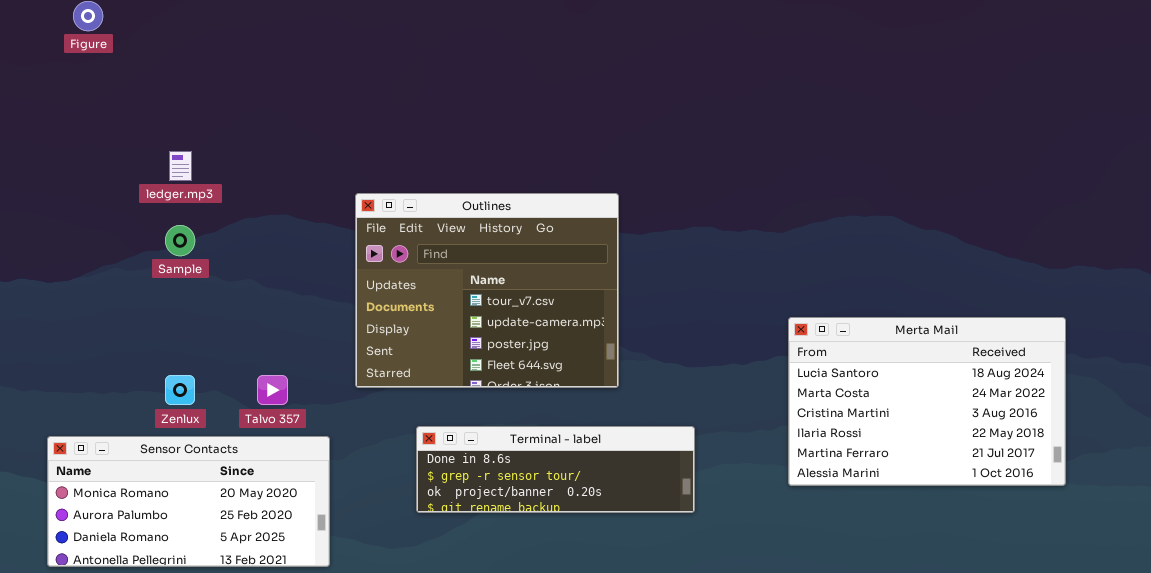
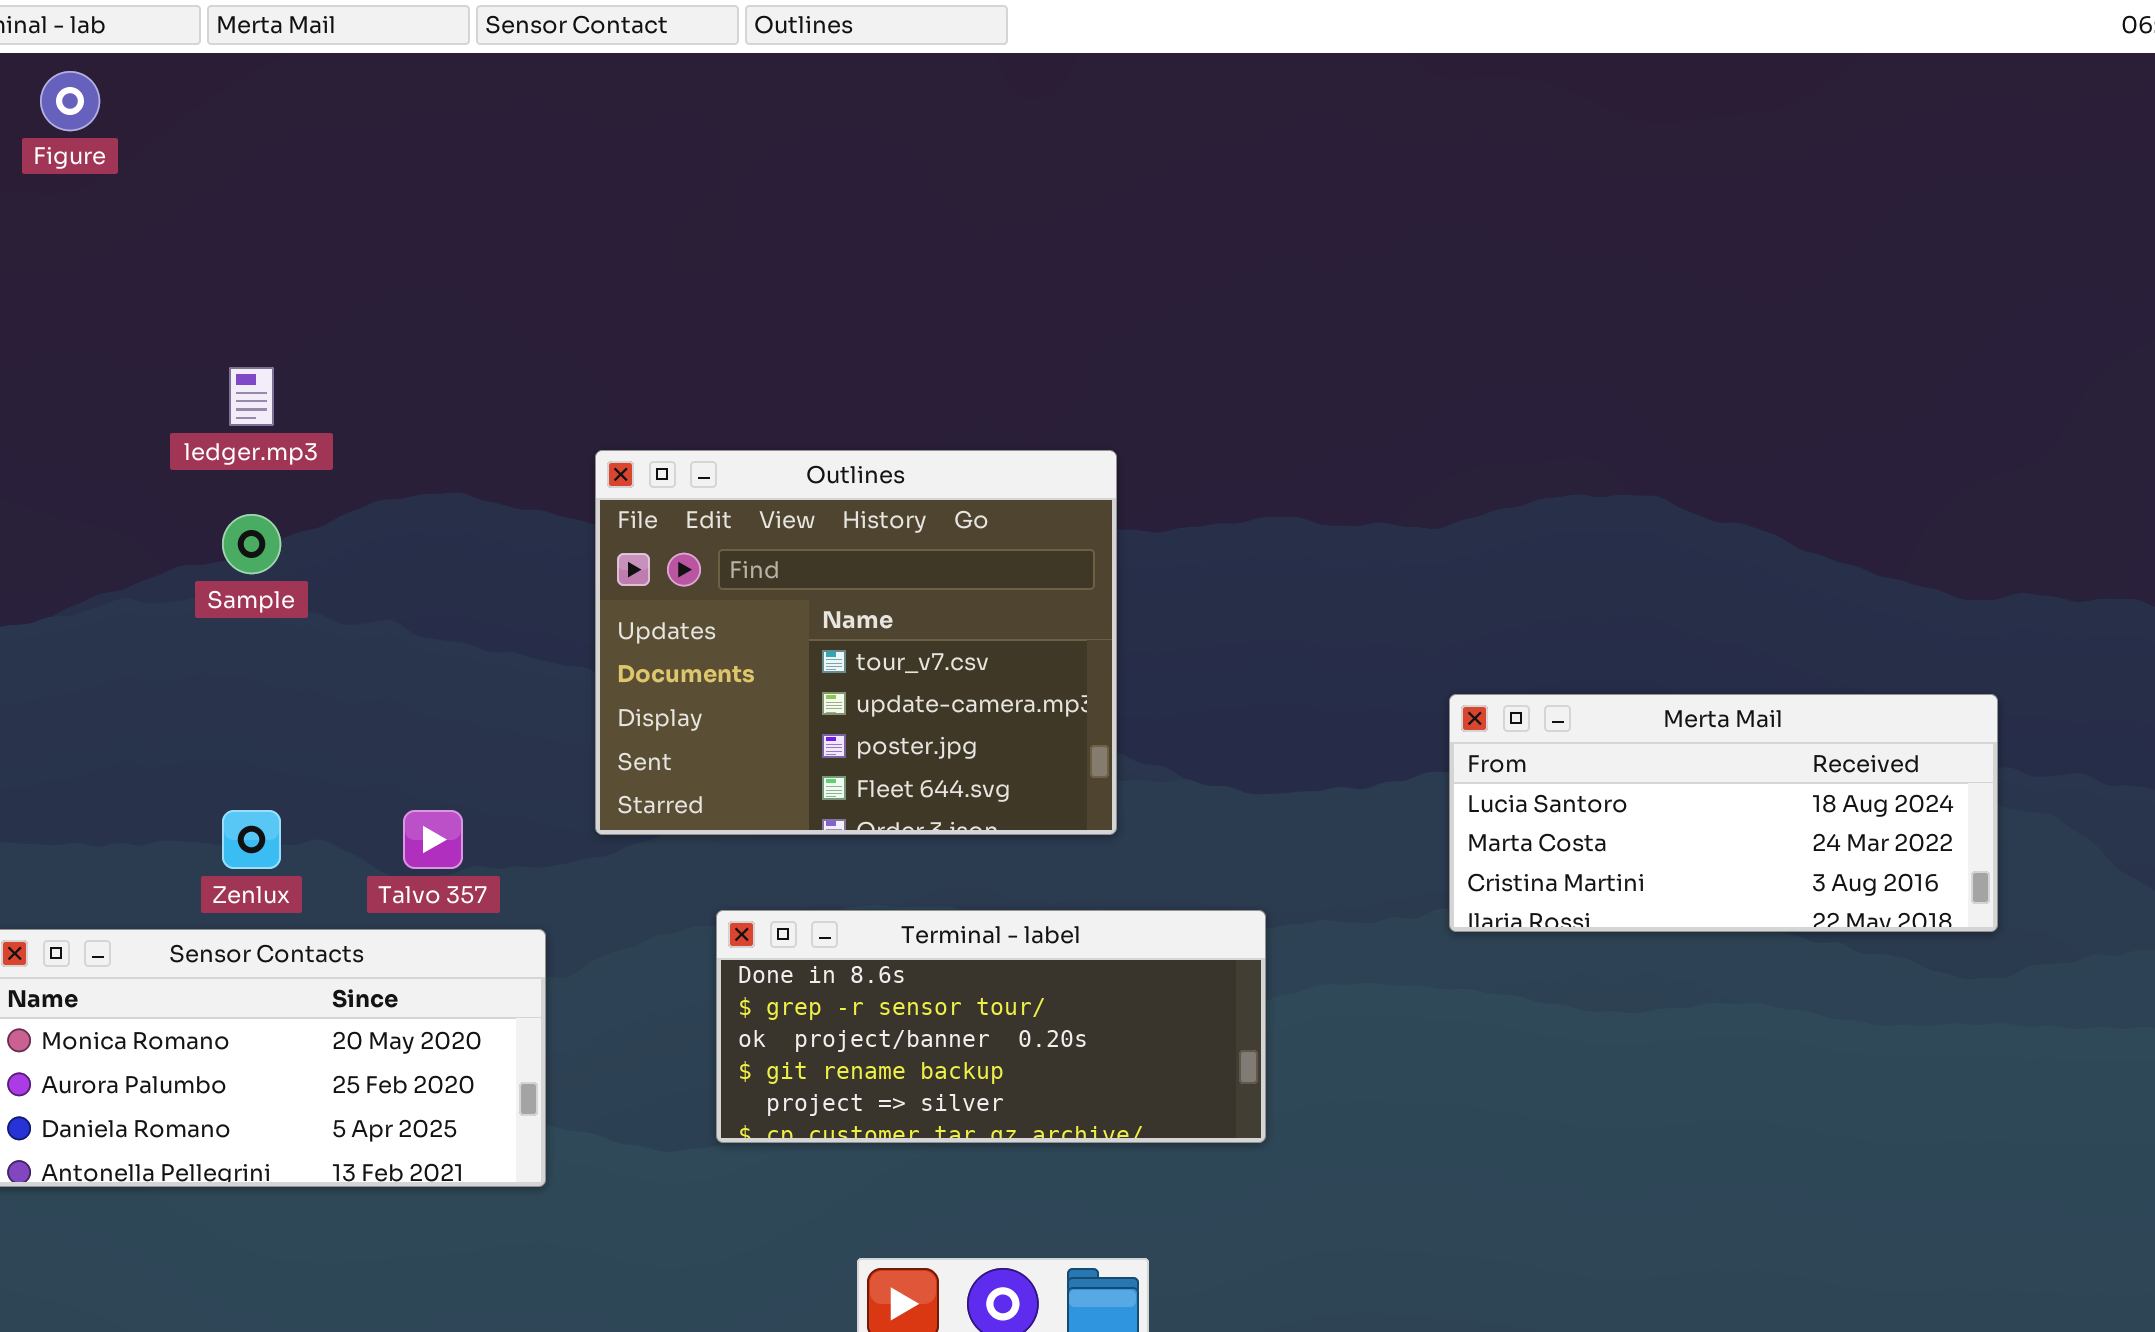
Merta Mail: [788,317,1066,486] -> [1449,694,1998,932], resized
Terminal - label: [416,426,695,513] -> [716,910,1266,1143], resized

